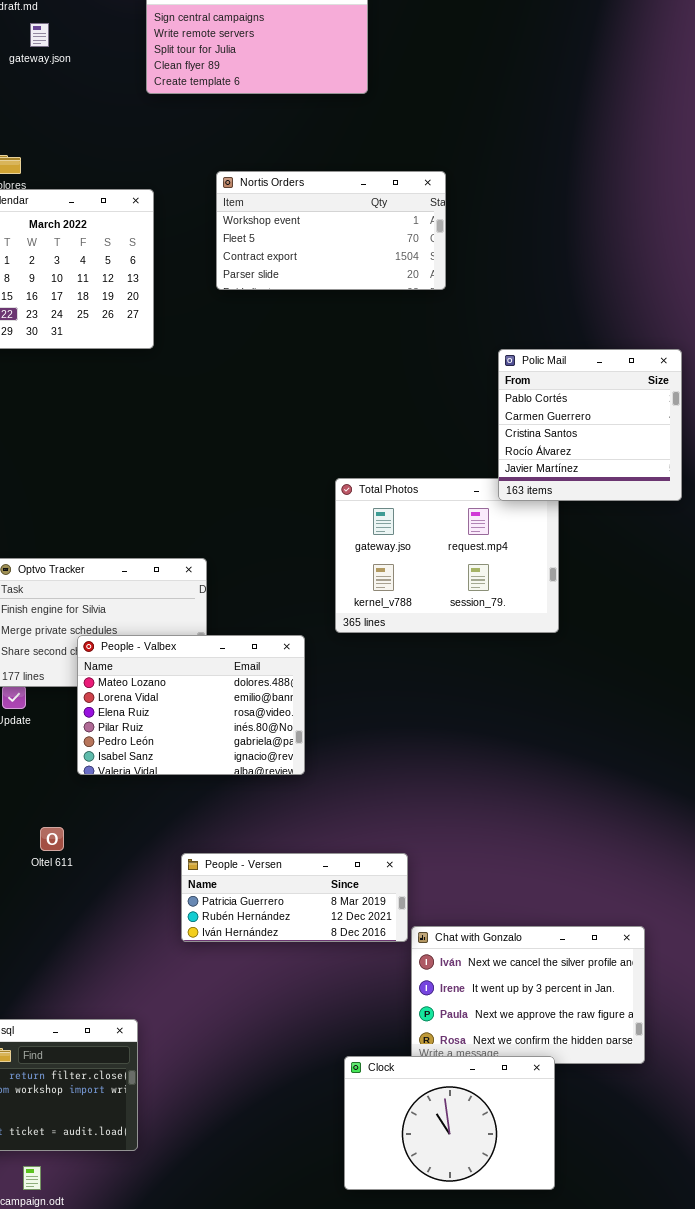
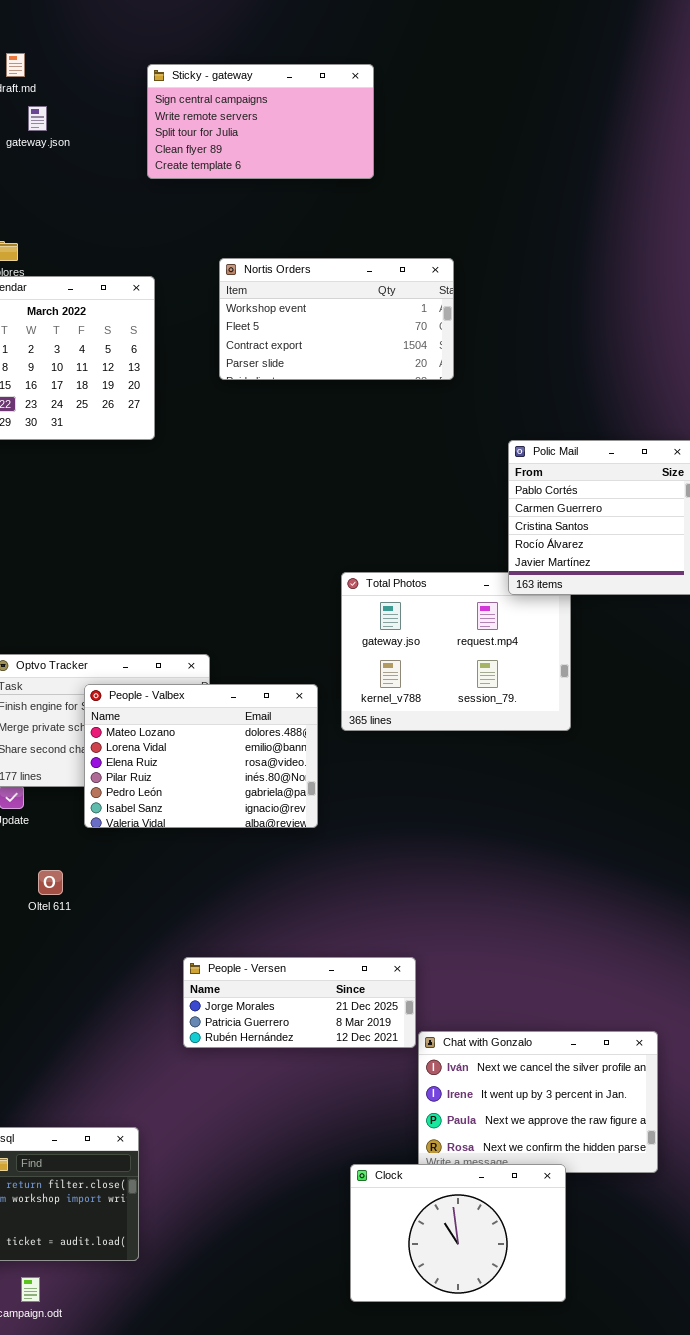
People - Valbex: [77,635,305,775] -> [84,684,318,828], moved
Oltel 611: [40,827,64,851] -> [38,870,63,895], moved
People - Versen: [181,853,408,942] -> [183,957,416,1048], scrolled up 1 row

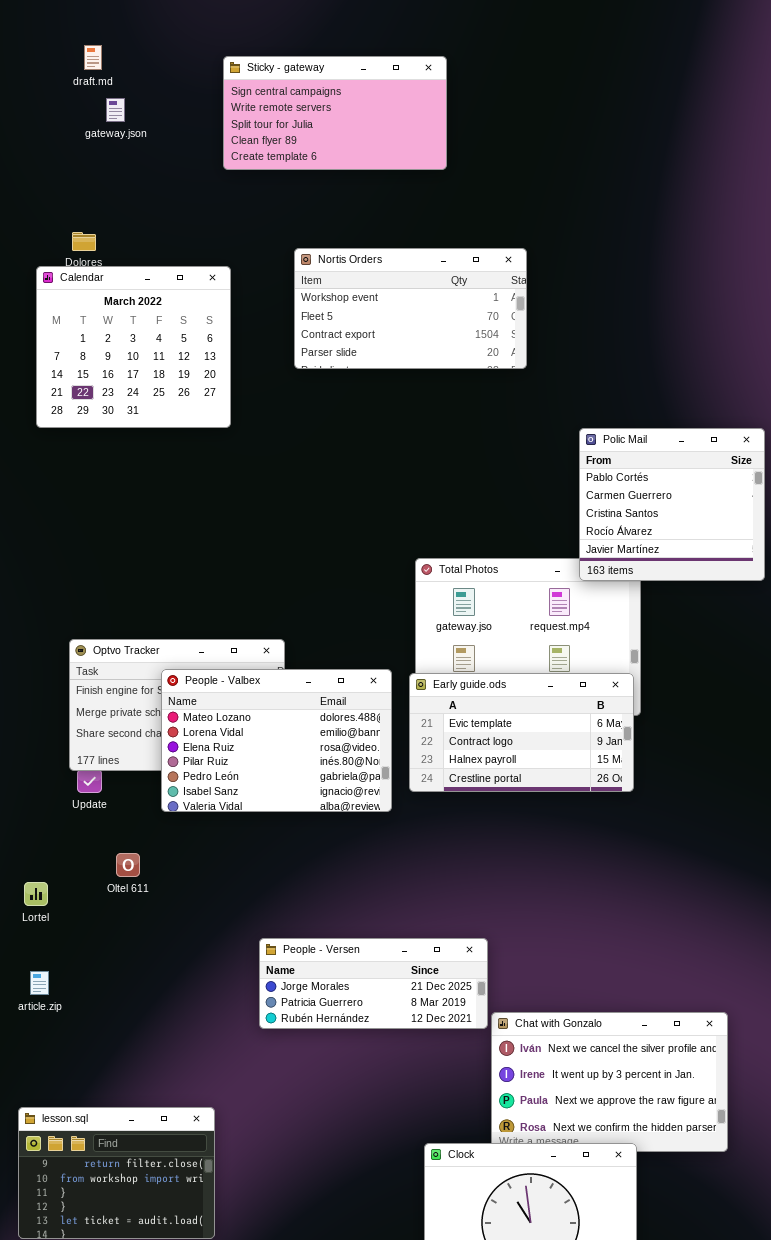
Early guide.ods: none -> [409,673,634,792], opened

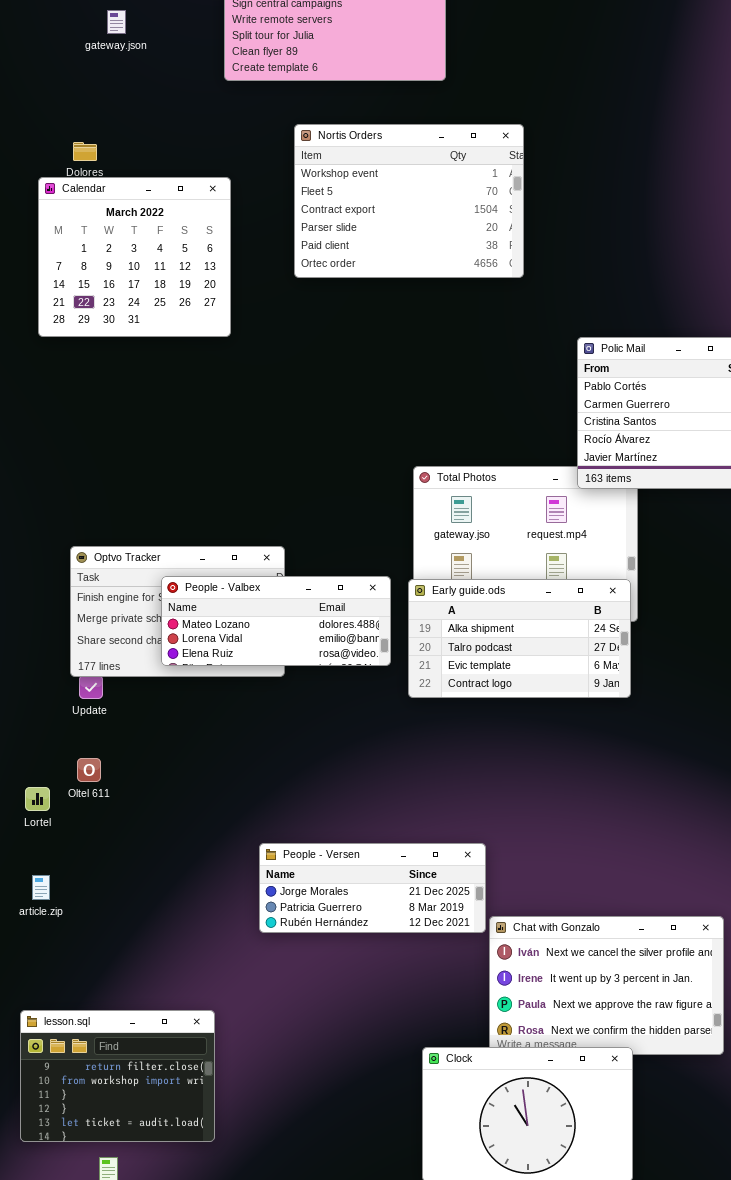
Nortis Orders: [294,248,527,369] -> [294,124,524,278], resized
People - Valbex: [161,669,392,812] -> [161,576,391,666], resized
Early guide.ods: [409,673,634,792] -> [408,579,631,698], scrolled up 2 rows
Oltel 611: [116,853,140,877] -> [77,758,101,782], moved

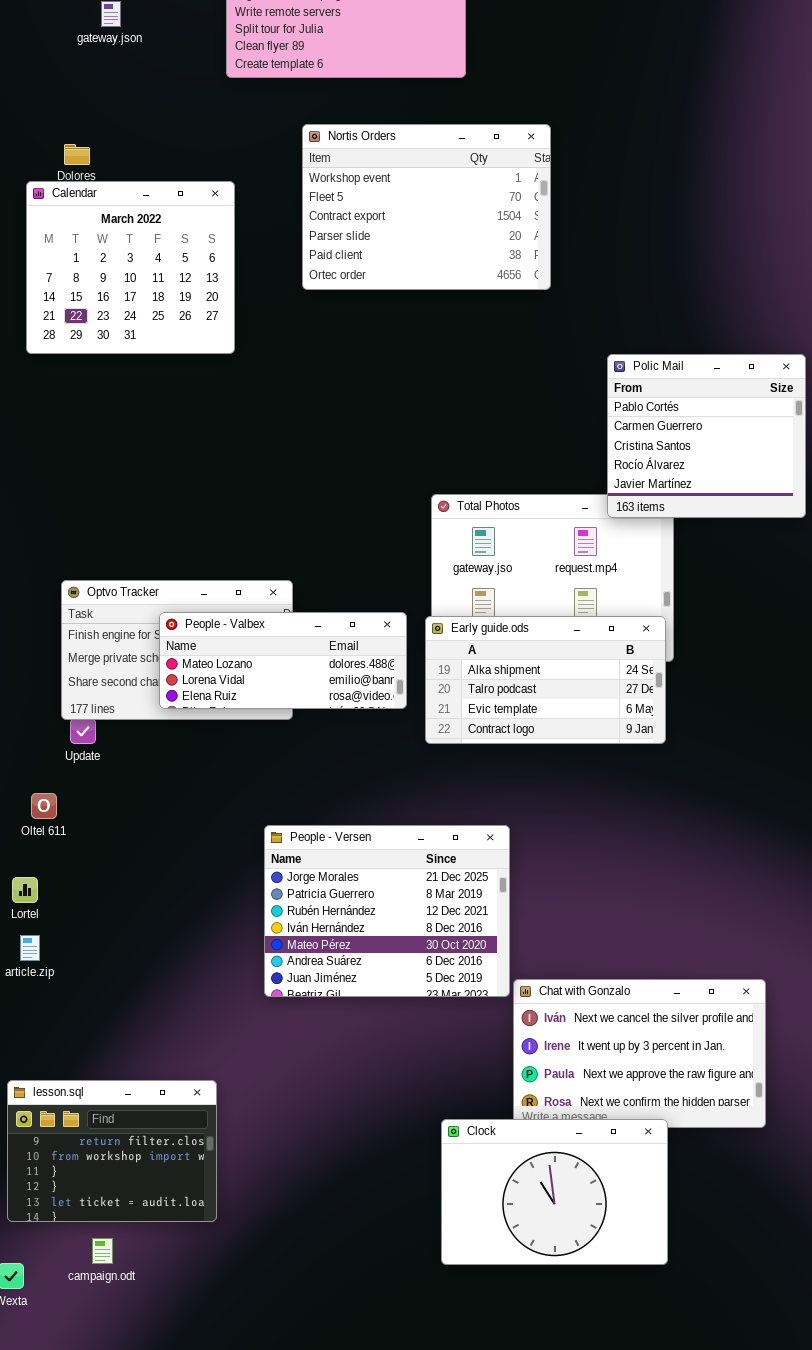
Oltel 611: [77,758,101,782] -> [31,793,57,819], moved
Lortel: [25,787,50,811] -> [12,877,38,903], moved
People - Versen: [259,843,486,933] -> [264,825,510,997], resized

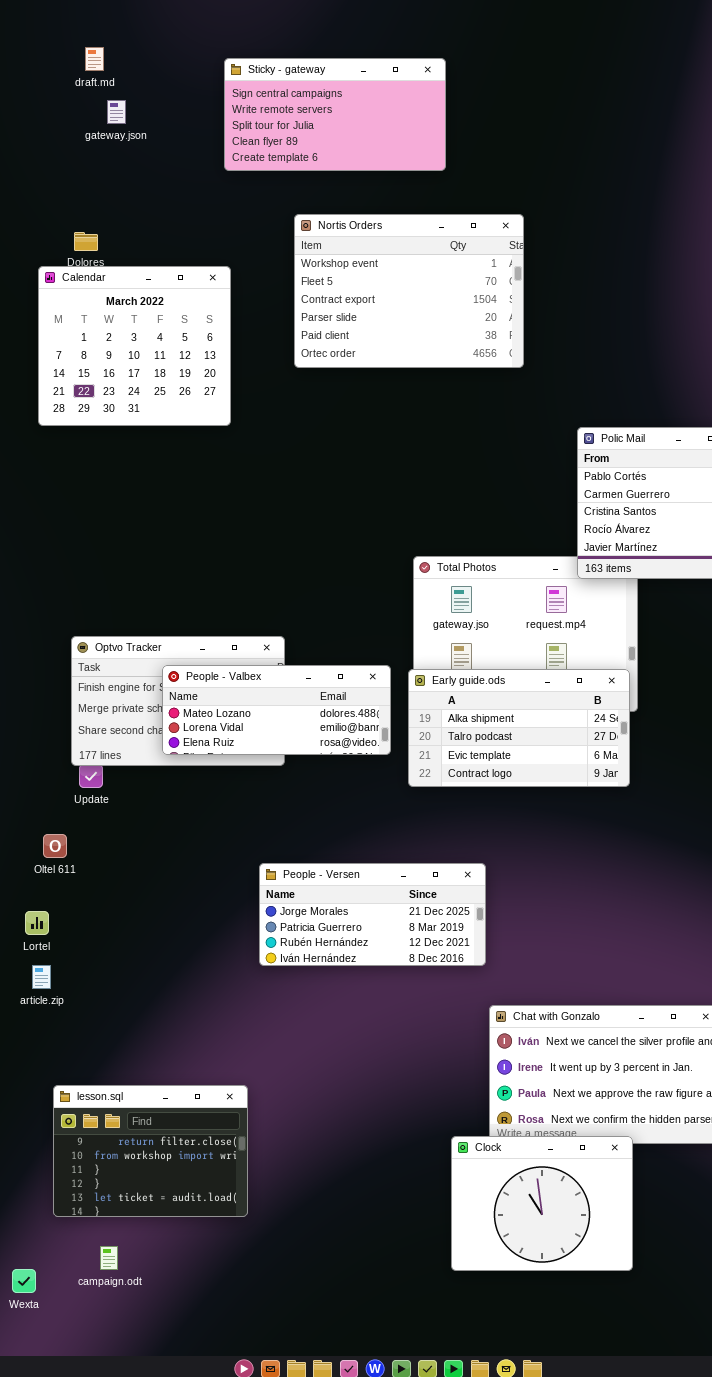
People - Versen: [264,825,510,997] -> [259,863,486,966], resized
lesson.sql: [7,1080,217,1222] -> [53,1085,248,1217], moved
Clock: [441,1119,668,1265] -> [451,1136,633,1271], resized

